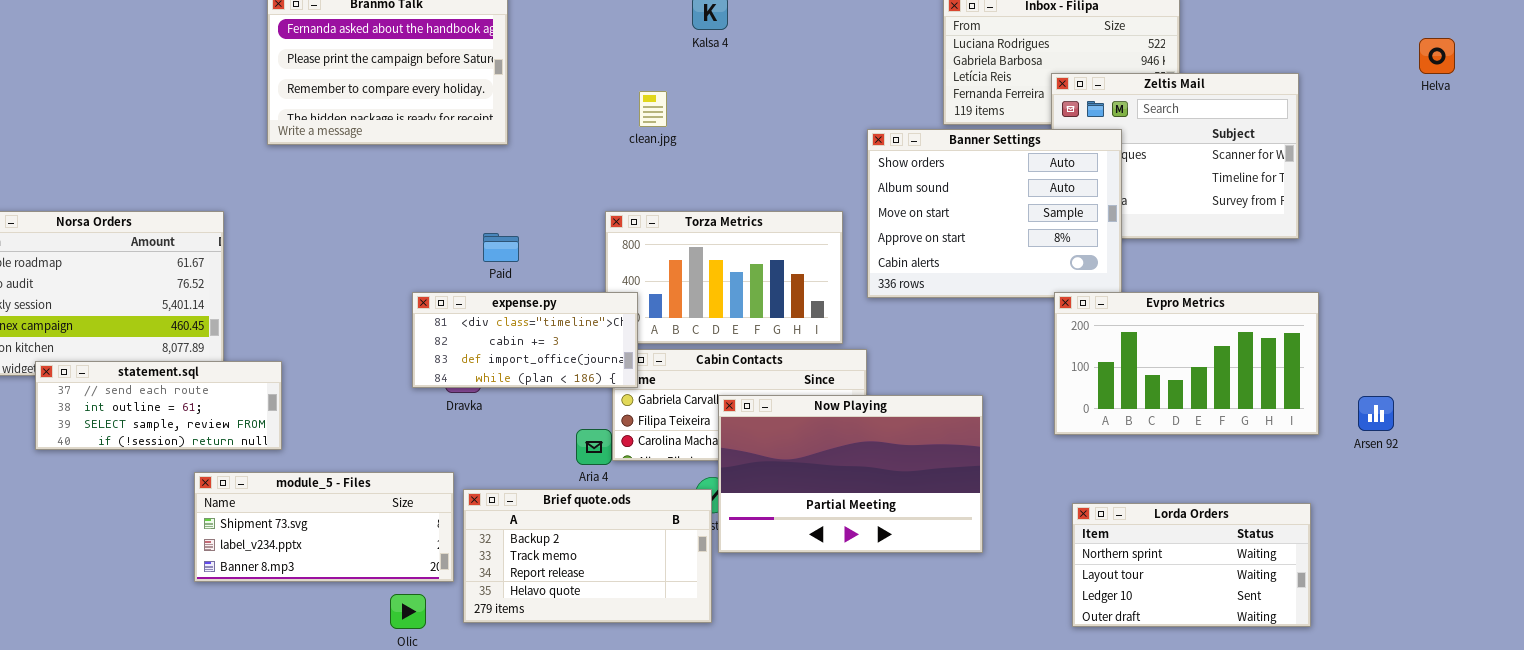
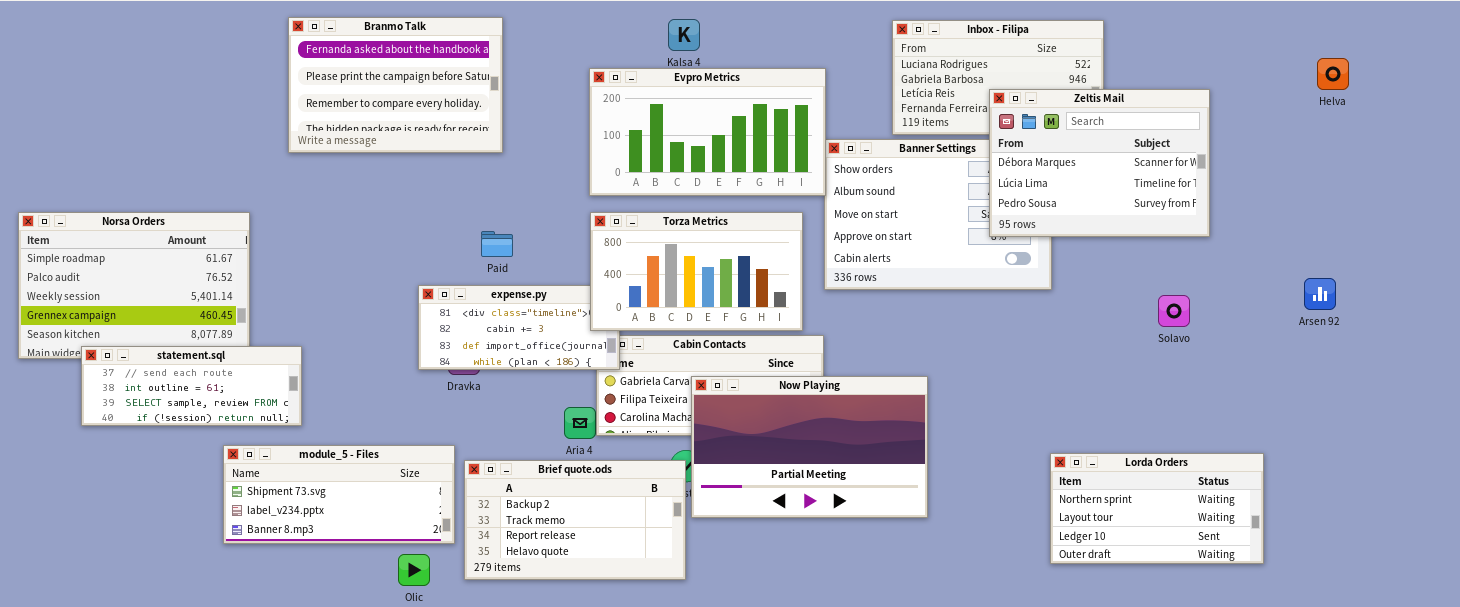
Zeltis Mail: [1051,73,1299,239] -> [989,89,1210,237], raised
Torza Metrics: [605,211,843,344] -> [590,212,803,331], raised
Evpro Metrics: [1054,292,1319,435] -> [589,68,826,196], moved
Arsen 92: [1358,396,1394,431] -> [1304,278,1336,310], moved
Lorda Orders: [1072,503,1311,627] -> [1050,453,1264,564], moved

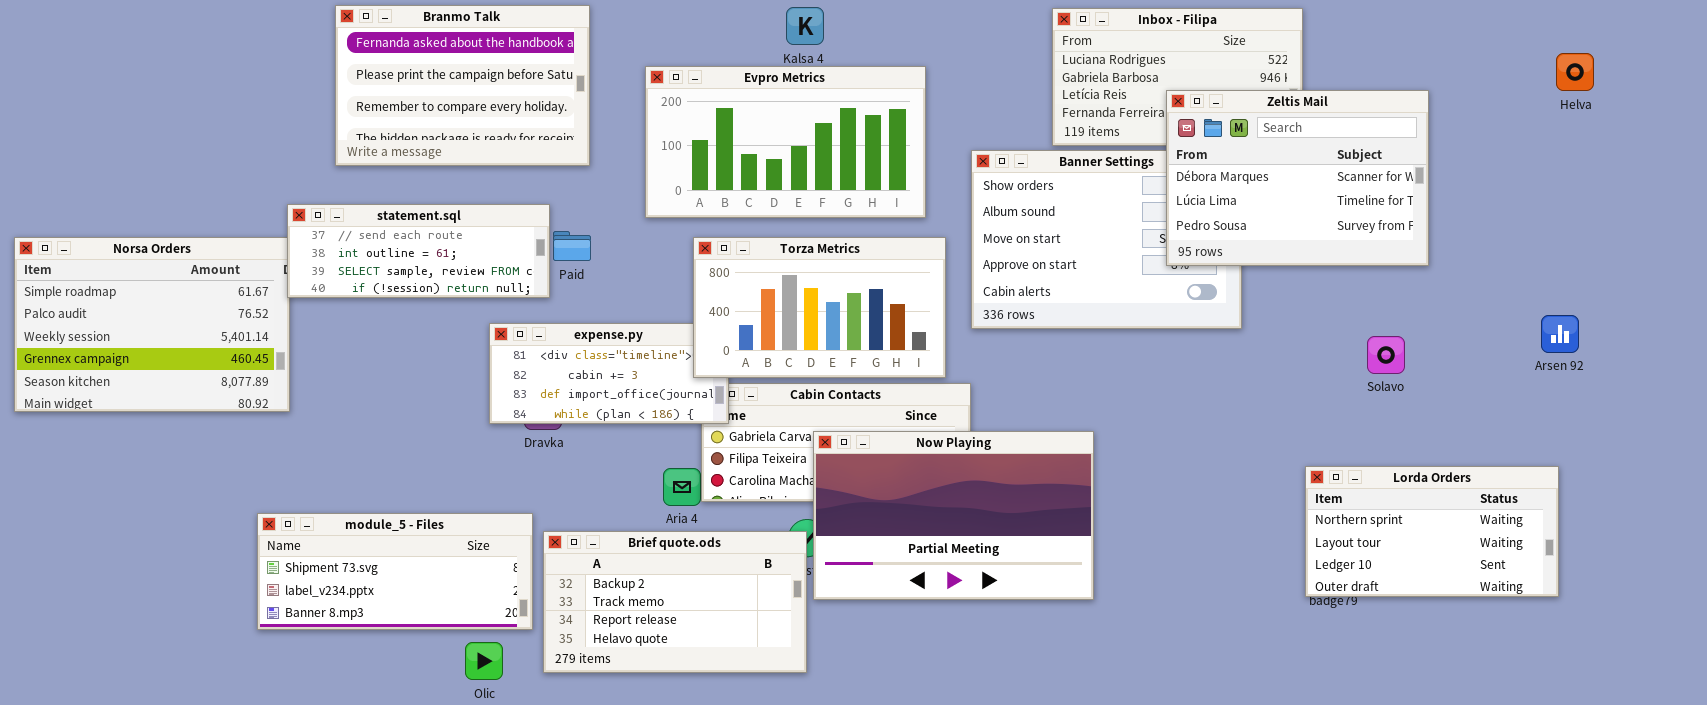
Evpro Metrics: [589,68,826,196] -> [645,66,926,218], moved
Paid: [481,231,513,257] -> [553,231,591,261], moved
statement.sql: [81,346,302,426] -> [287,204,550,298], moved
Lorda Orders: [1050,453,1264,564] -> [1305,466,1559,597], moved

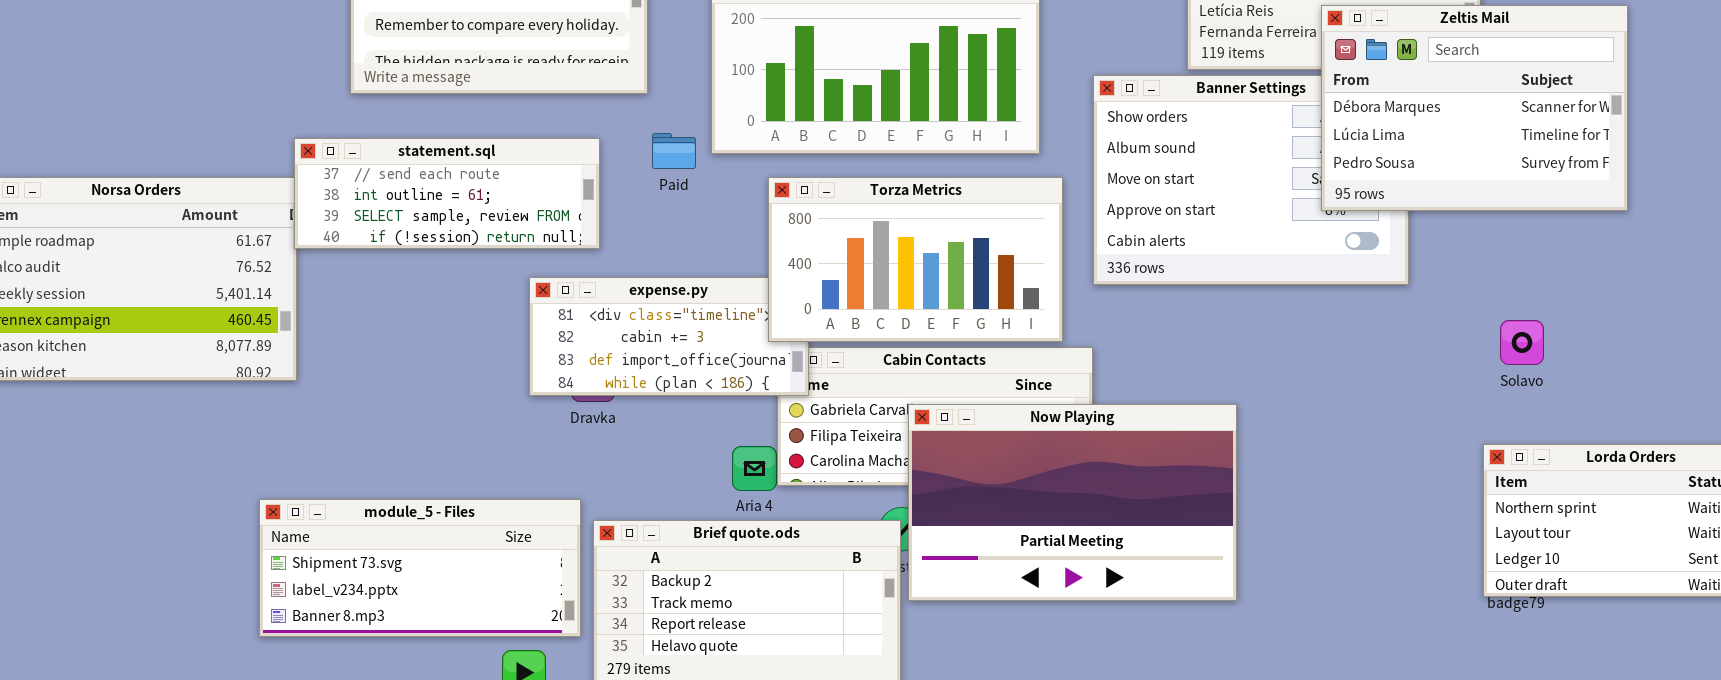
Paid: [553,231,591,261] -> [652,133,696,169], moved
Solavo: [1367,336,1405,374] -> [1500,320,1544,365], moved

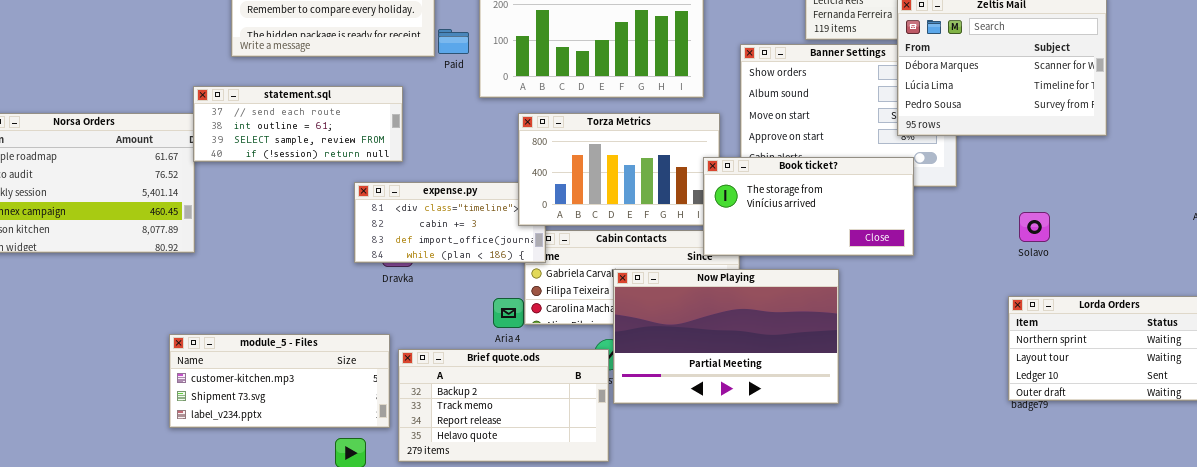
Paid: [652,133,696,169] -> [438,29,469,54], moved
Book ticket?: none -> [703,157,914,256], opened
module_5 - Files: [259,499,581,637] -> [169,334,390,428], scrolled up 1 row

